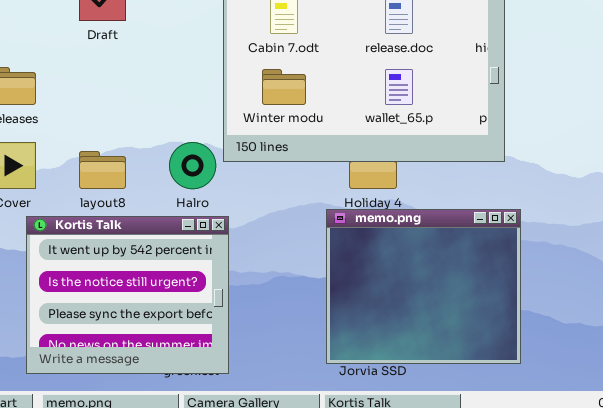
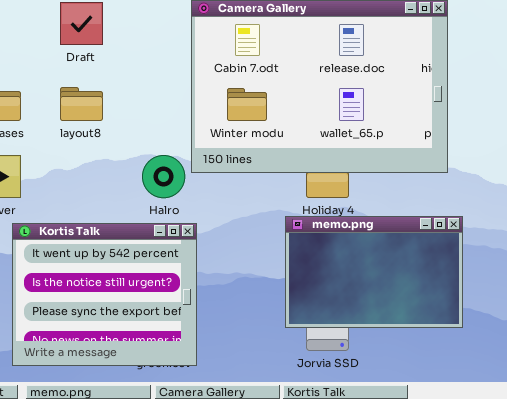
layout8: [79,151,126,189] -> [60,87,103,121], moved
memo.png: [326,209,521,364] -> [285,216,463,328], resized

